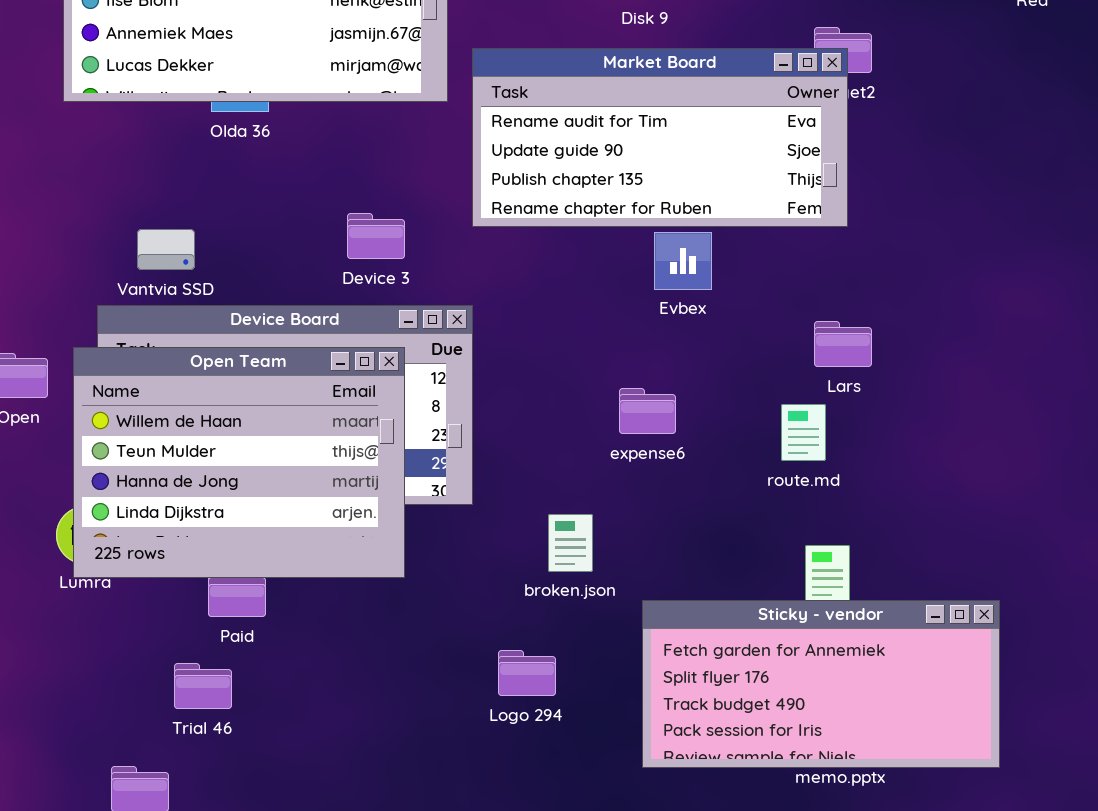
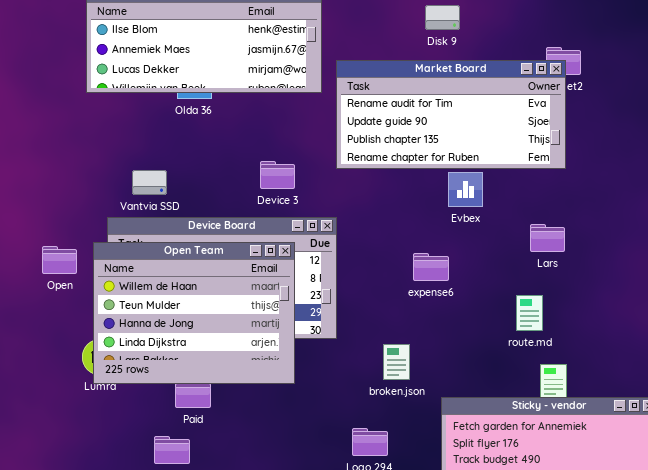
Lars: [814,321,872,367] -> [530,224,565,252], moved
expense6: [619,388,676,434] -> [413,253,449,281], moved
route.md: [781,404,826,461] -> [516,295,543,331], moved

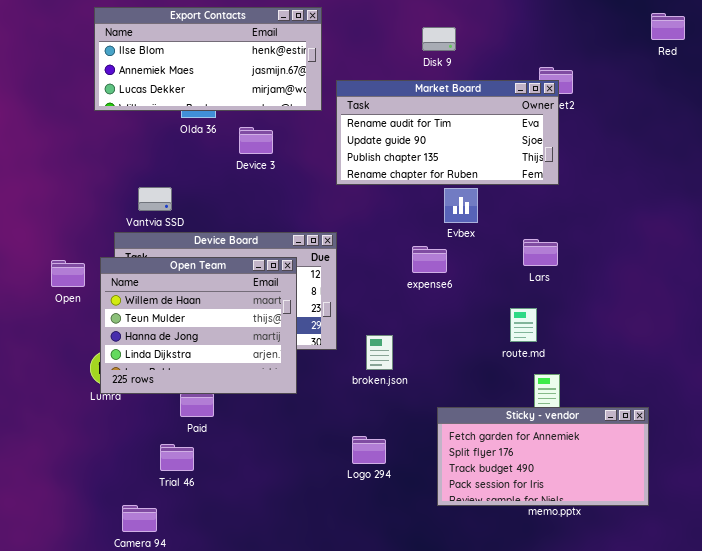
Device 3: [260,161,295,189] -> [239,127,273,154], moved
expense6: [413,253,449,281] -> [412,246,447,273], moved
broken.json: [383,344,410,380] -> [366,335,393,370], moved

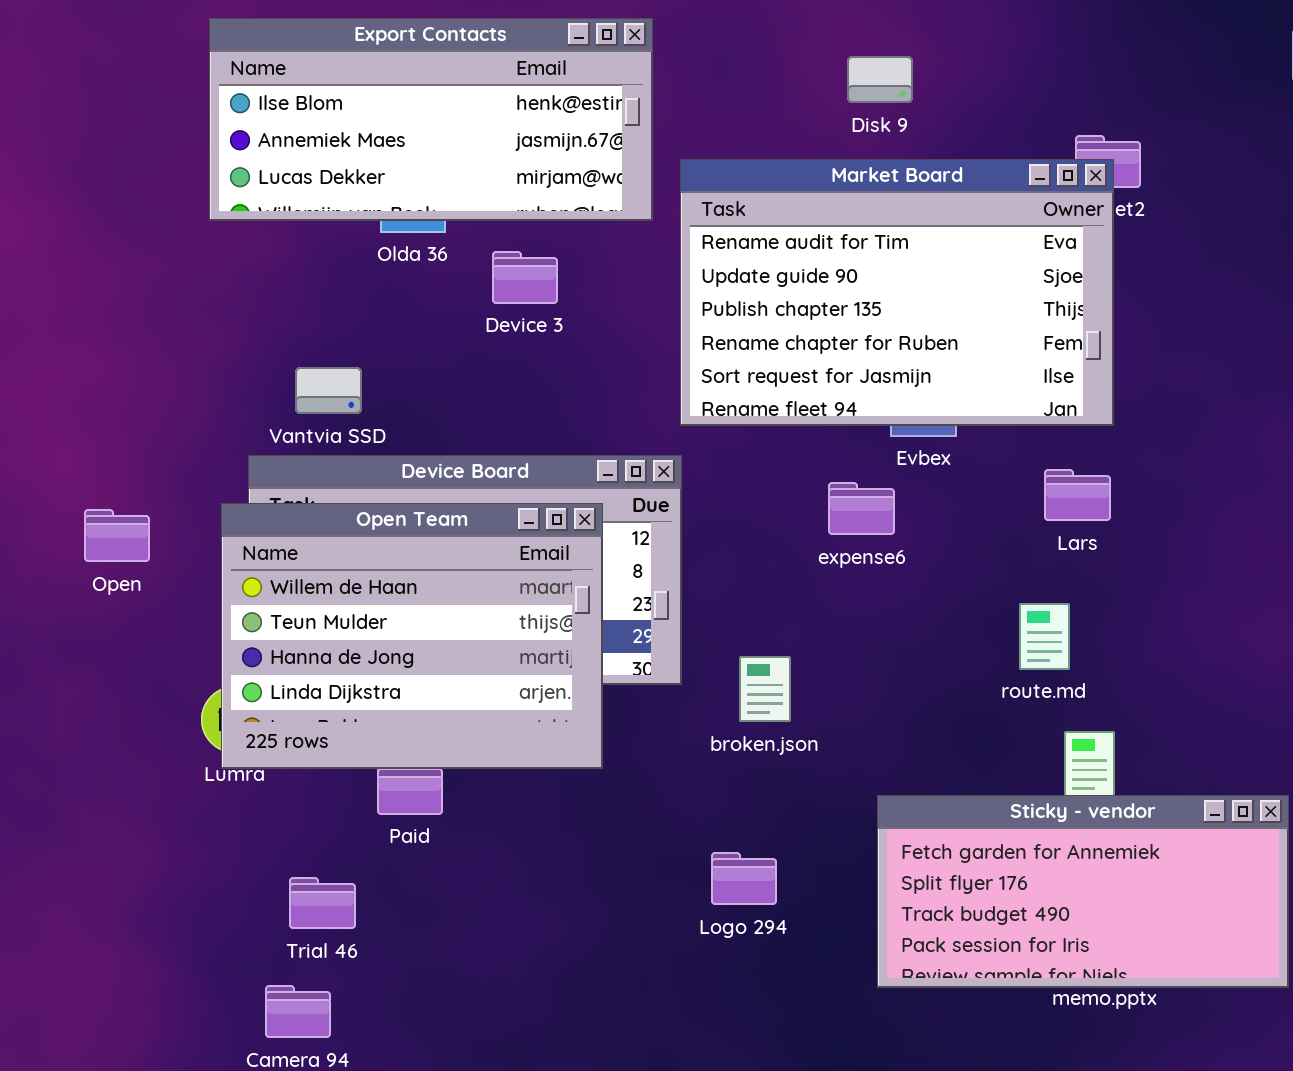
Market Board: [336,80,559,185] -> [680,159,1114,426], resized
Open: [51,260,85,287] -> [84,509,150,562], moved
Trial 46: [160,444,194,471] -> [289,877,356,929], moved

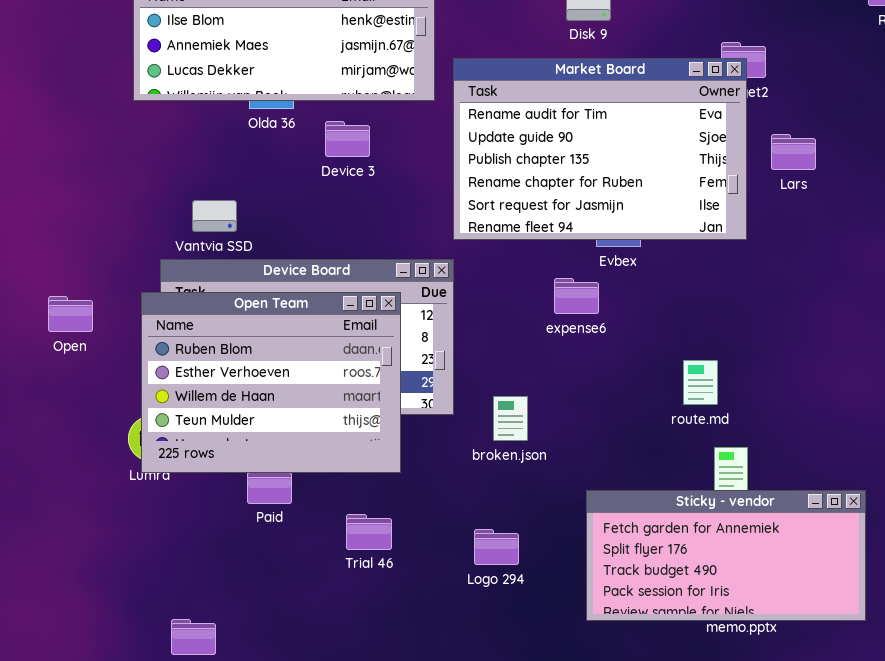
Lars: [1044,469,1111,521] -> [771,134,816,170], moved
Open Team: [221,503,603,769] -> [141,292,401,473], scrolled up 2 rows
Trial 46: [289,877,356,929] -> [346,514,392,550], moved

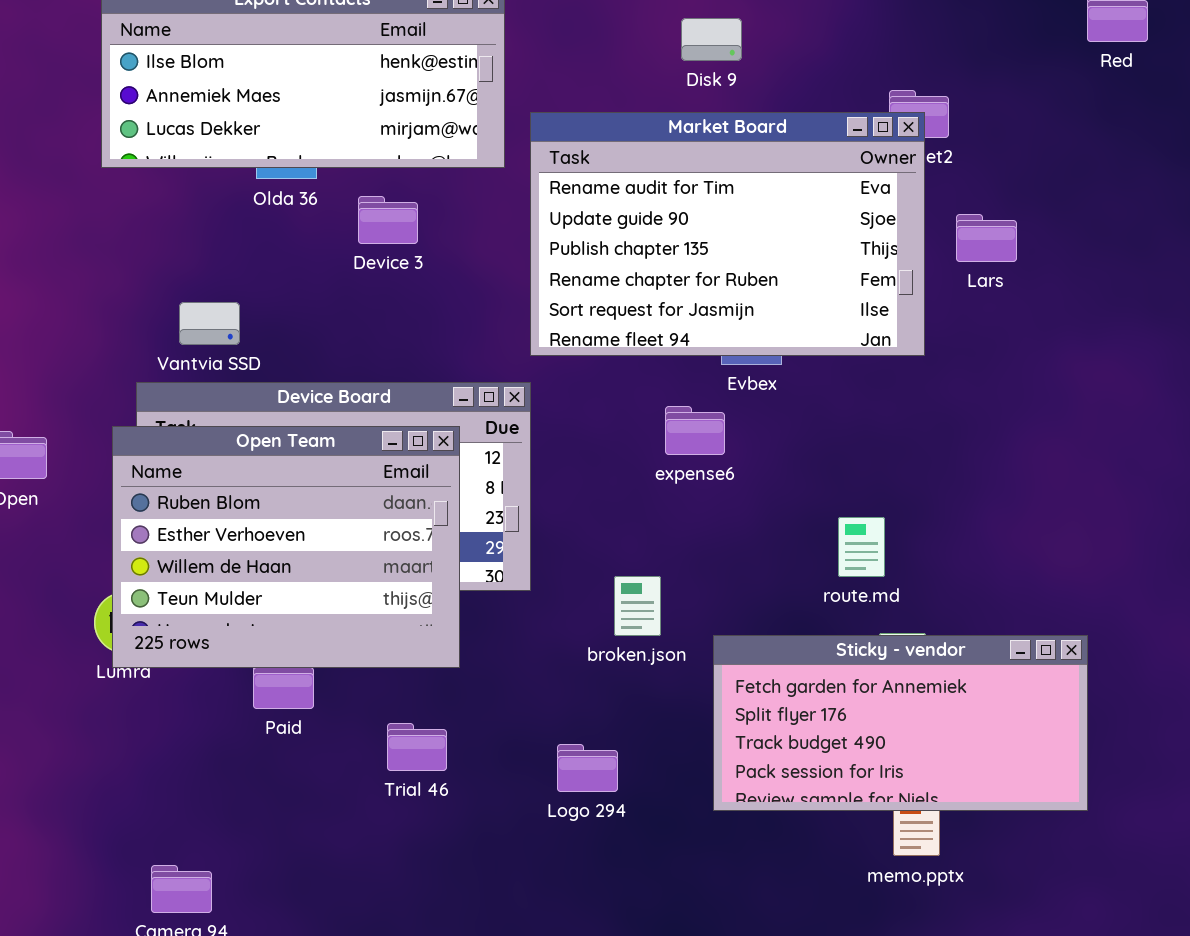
broken.json: [493,396,528,441] -> [614,576,661,636], moved
Sticky - vendor: [586,490,866,621] -> [713,635,1088,811], moved

